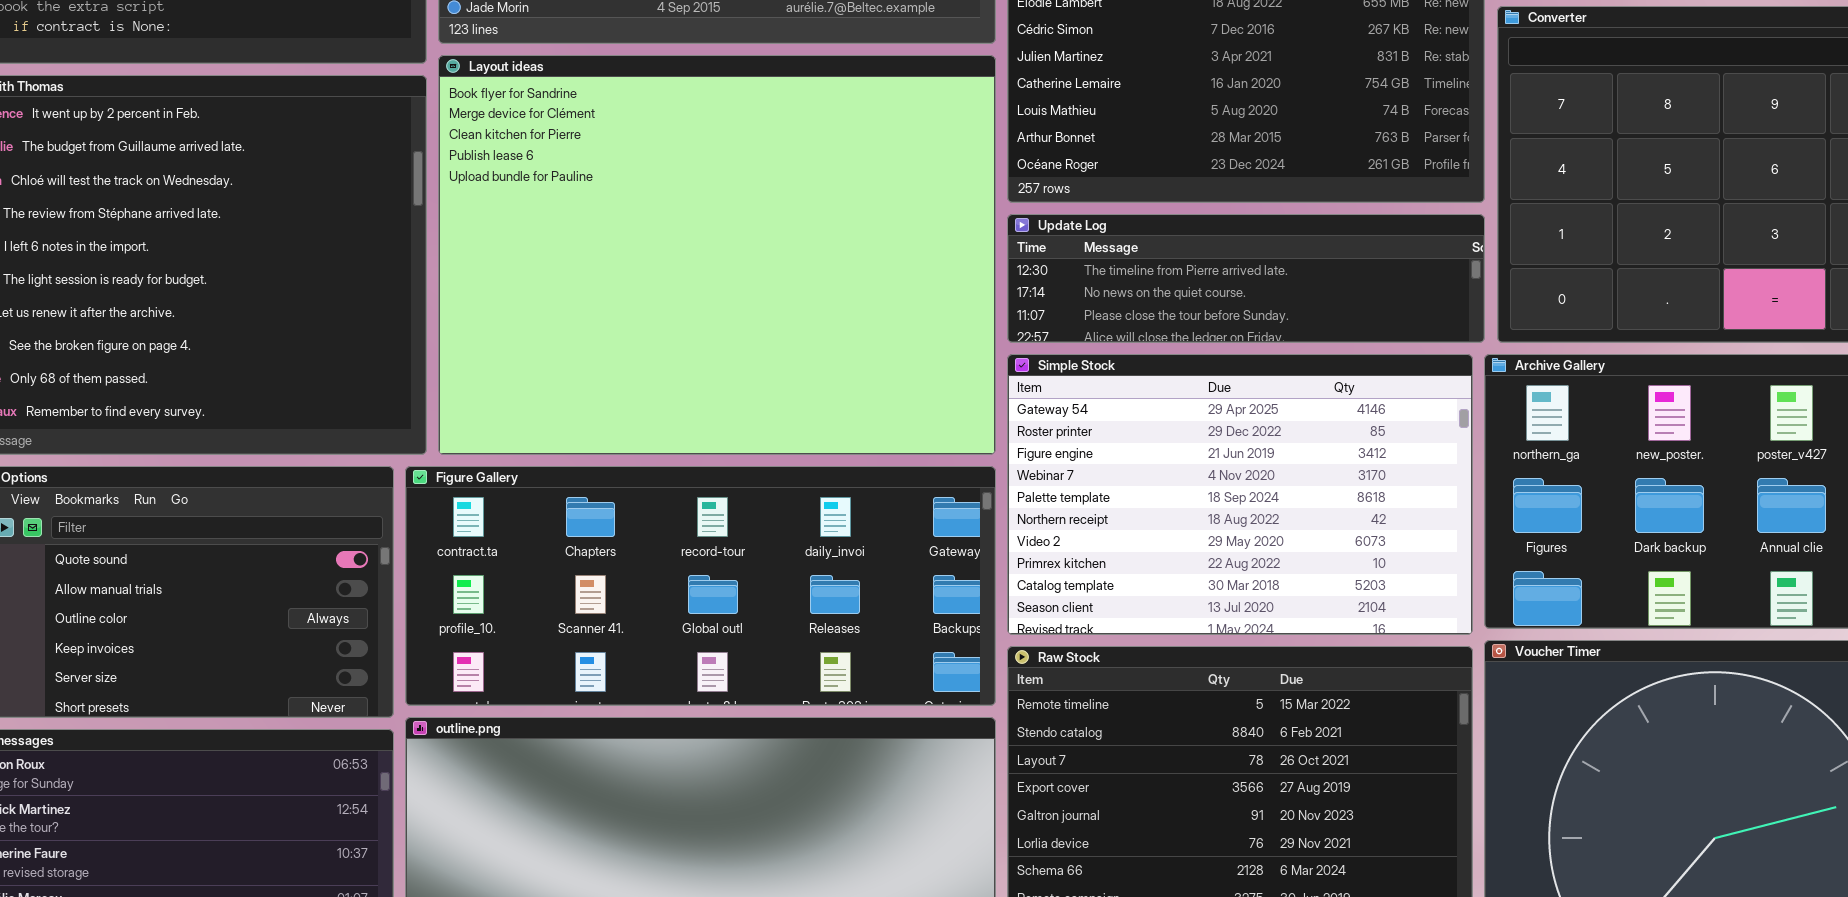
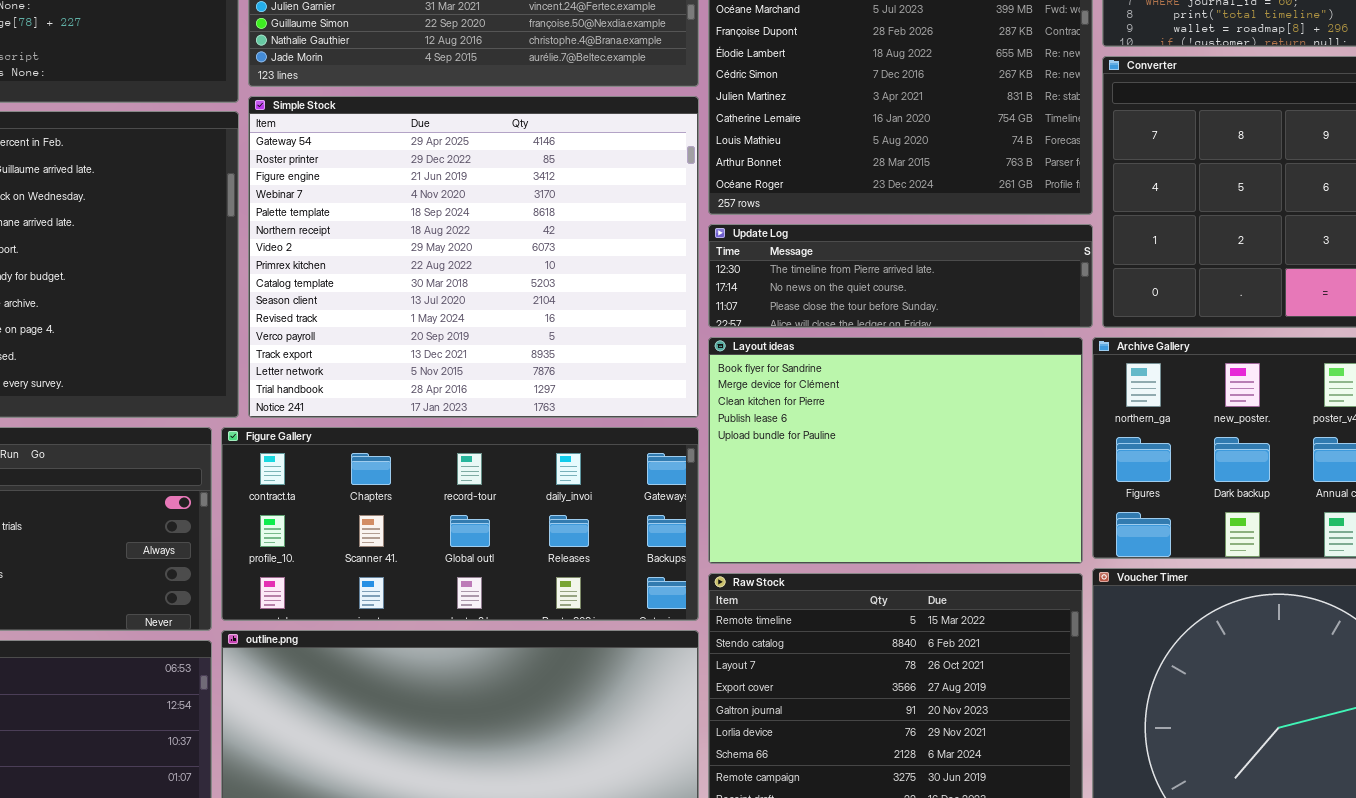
Layout ideas: [438,55,996,455] -> [708,337,1083,564], moved, resized
Simple Stock: [1007,354,1473,635] -> [248,96,699,418], moved, resized

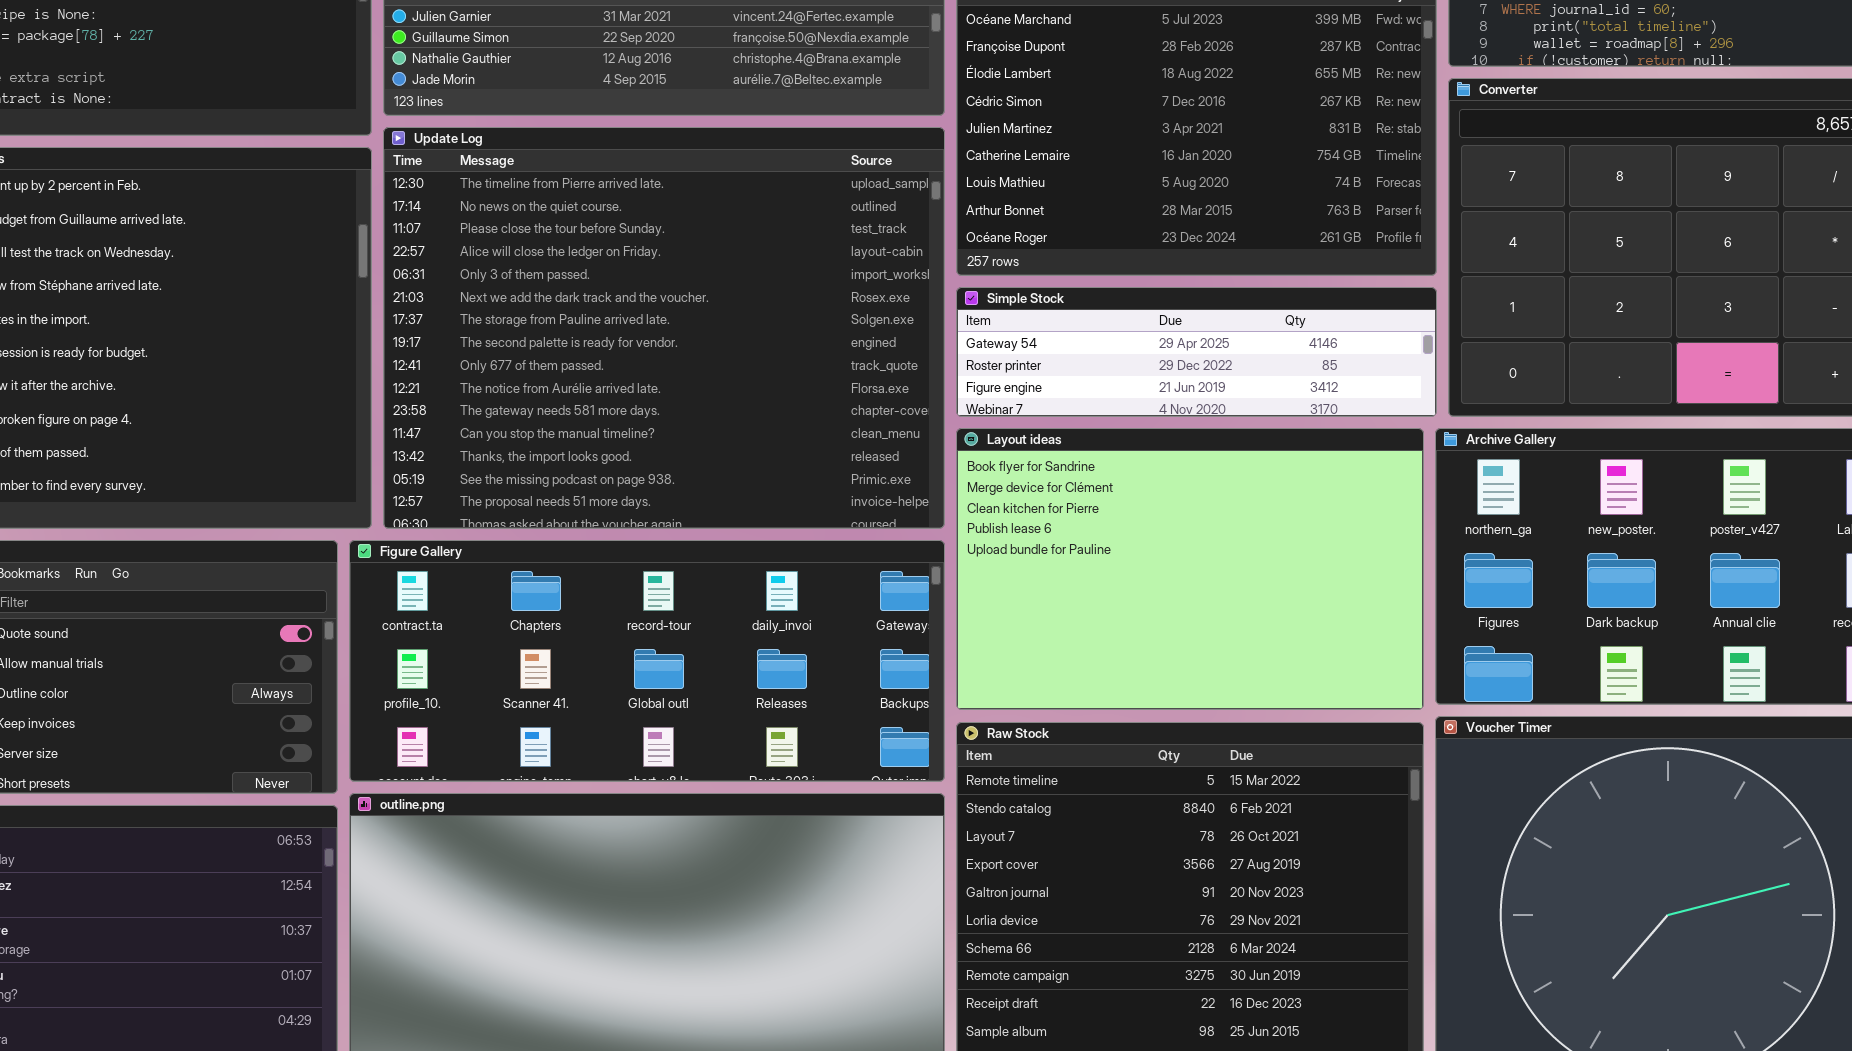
Simple Stock: [248,96,699,418] -> [956,287,1437,417], moved, resized
Update Log: [708,224,1093,328] -> [383,127,945,529], moved, resized

